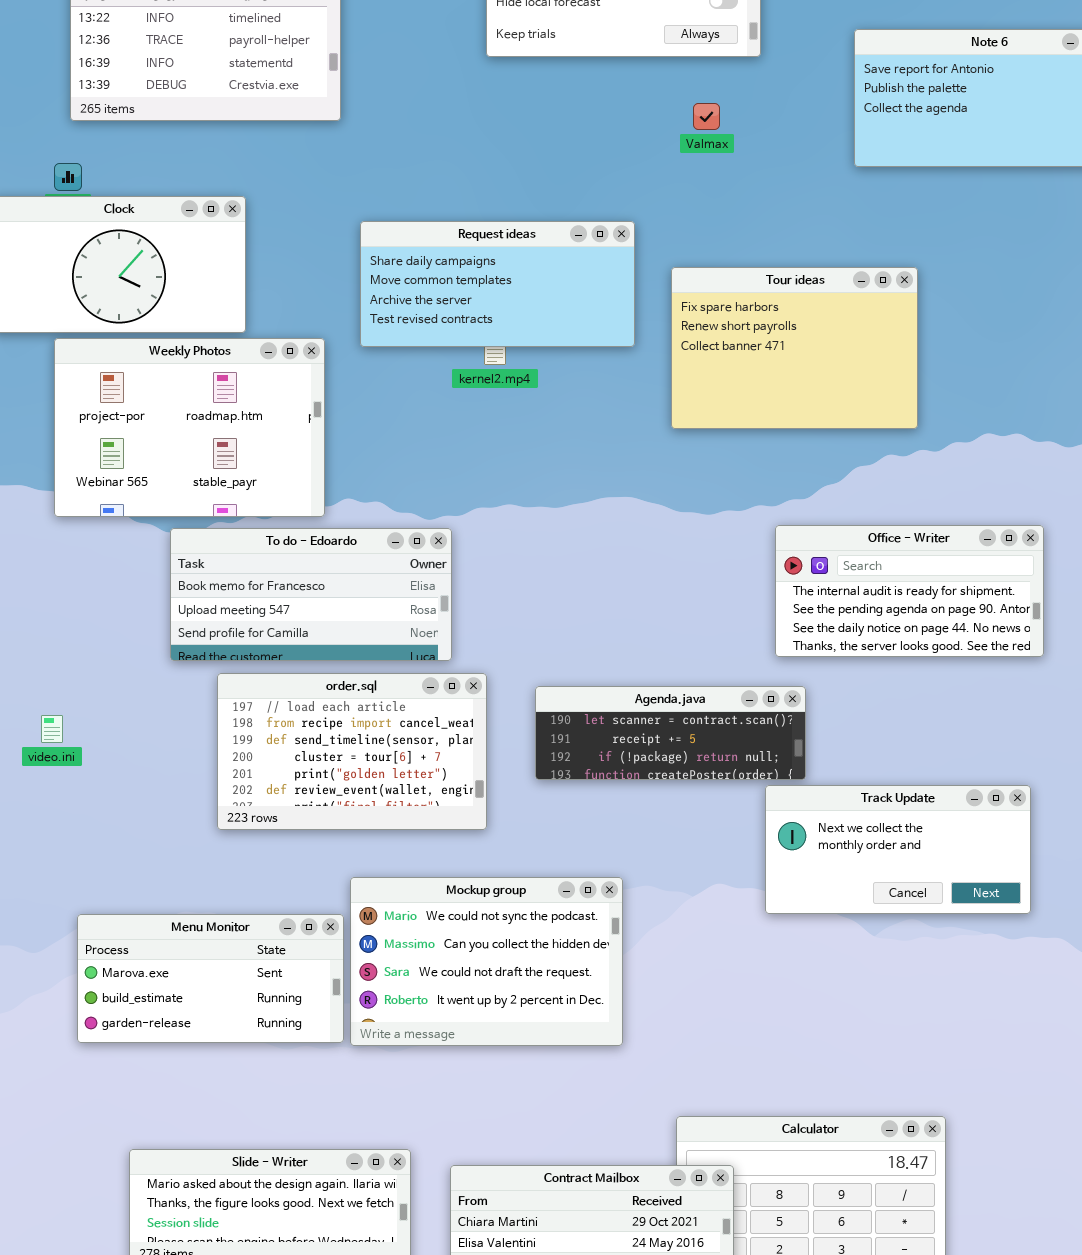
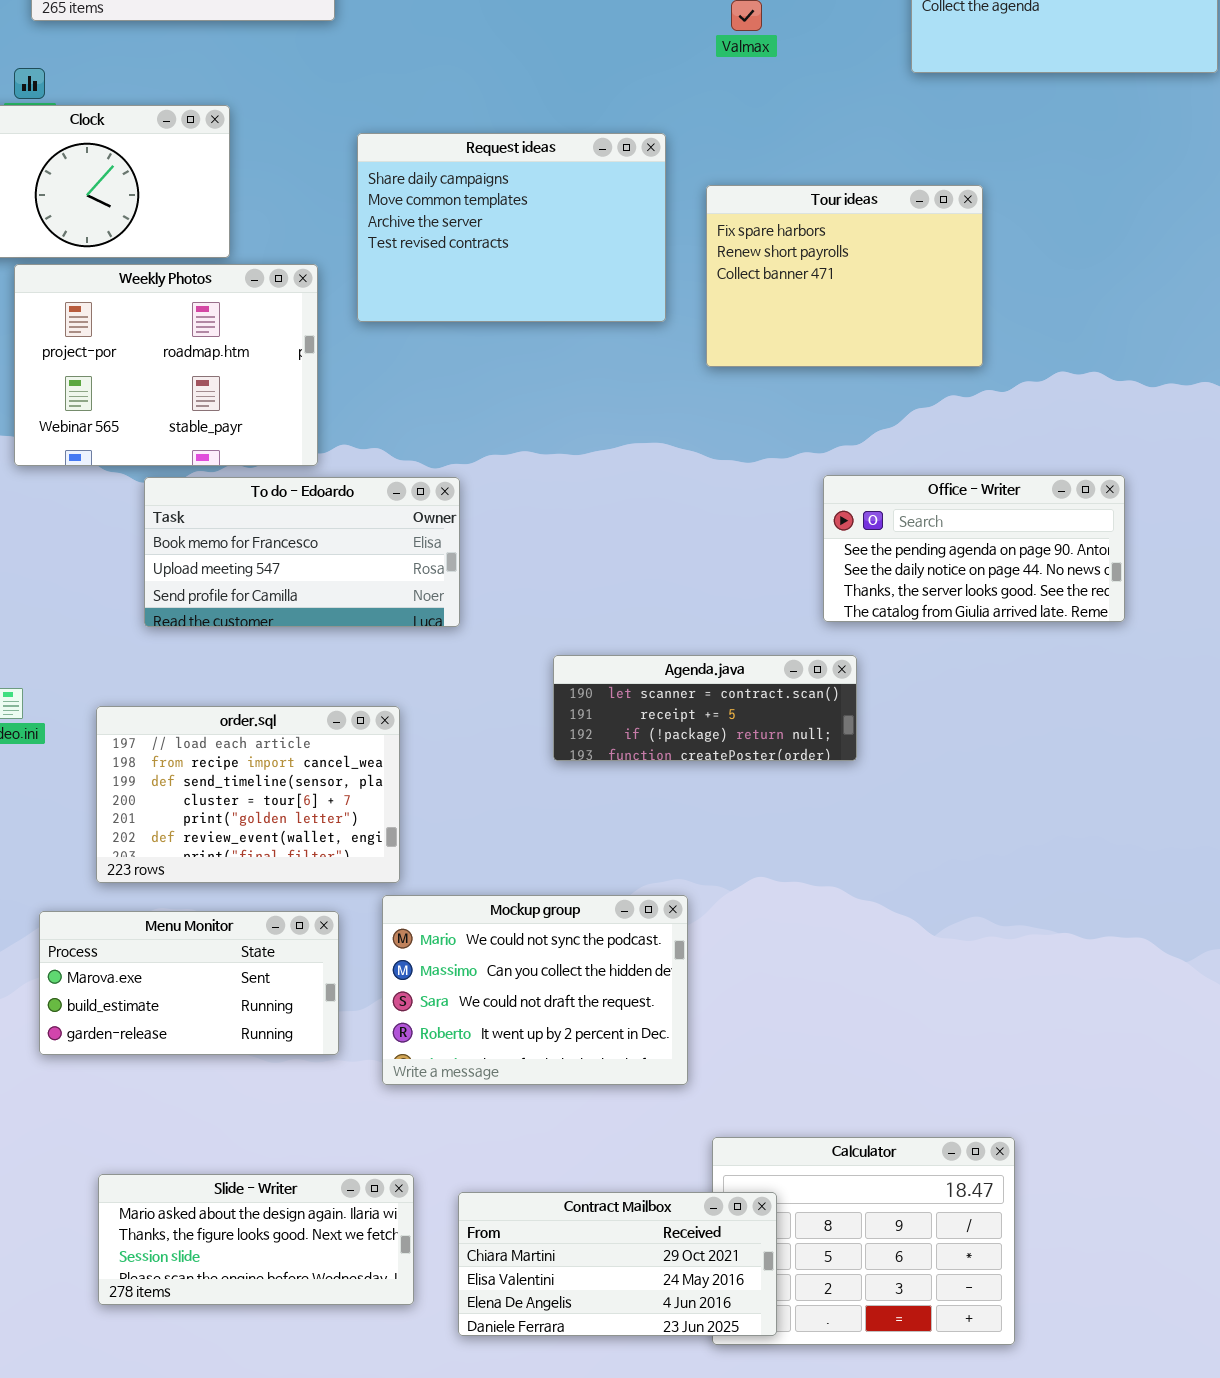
Request ideas: [360,221,635,347] -> [357,133,666,322], resized
Office - Writer: [775,525,1044,657] -> [823,475,1125,622], scrolled down 1 row
order.sql: [217,673,487,830] -> [96,706,400,883], moved
Track Update: [765,785,1031,914] -> none, closed
Mockup group: [350,877,623,1046] -> [382,895,688,1085], moved

